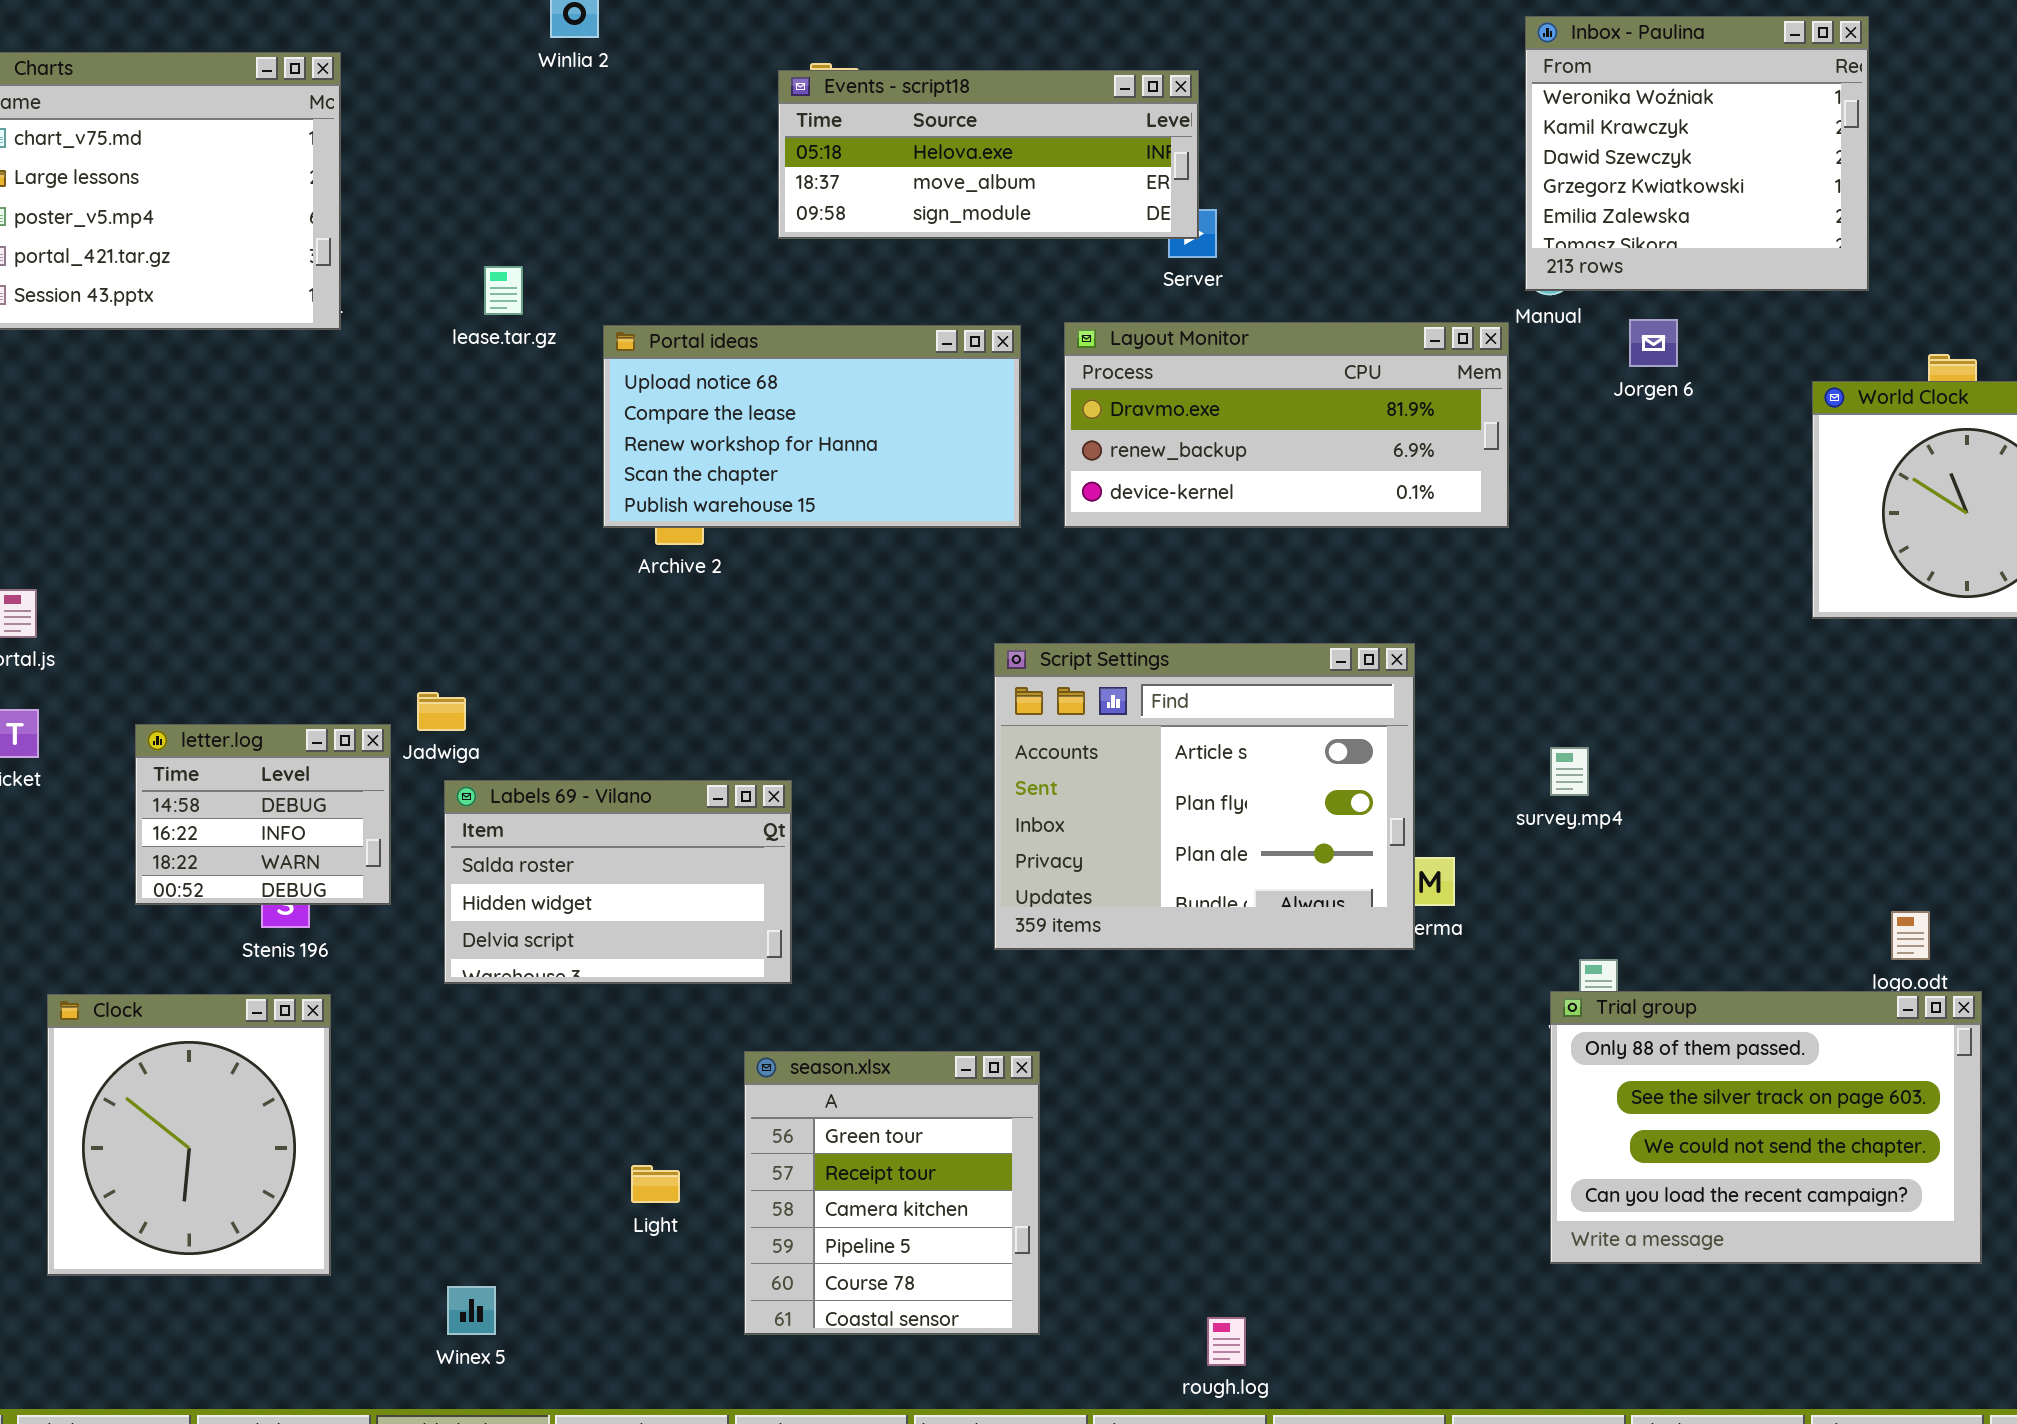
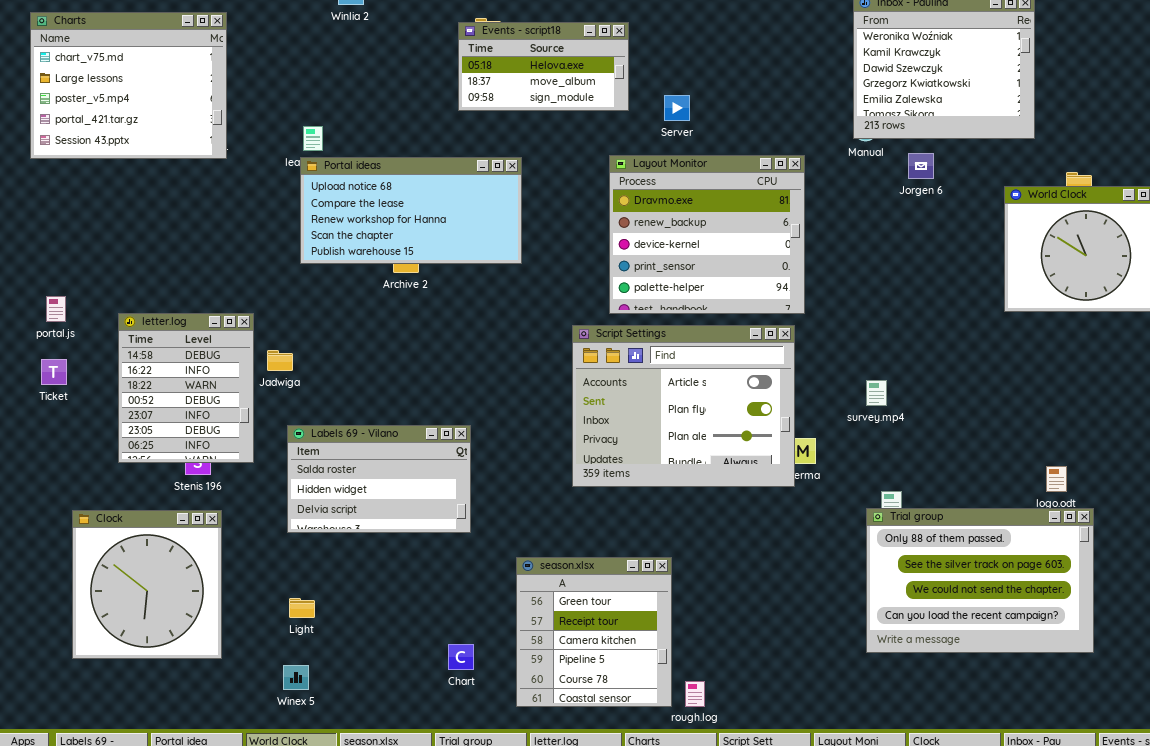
Events - script18: [778,70,1199,239] -> [458,22,629,111], resized
Layout Monitor: [1064,322,1509,528] -> [609,155,805,314], resized
Portal ideas: [603,325,1021,528] -> [300,157,522,264], moved
letter.log: [135,724,391,905] -> [118,313,254,463], resized
Labels 69 - Vilano: [444,780,792,984] -> [287,425,471,533], moved
season.xlsx: [744,1051,1040,1335] -> [516,557,672,707], moved
Light: [631,1165,680,1203] -> [289,598,315,618], moved

